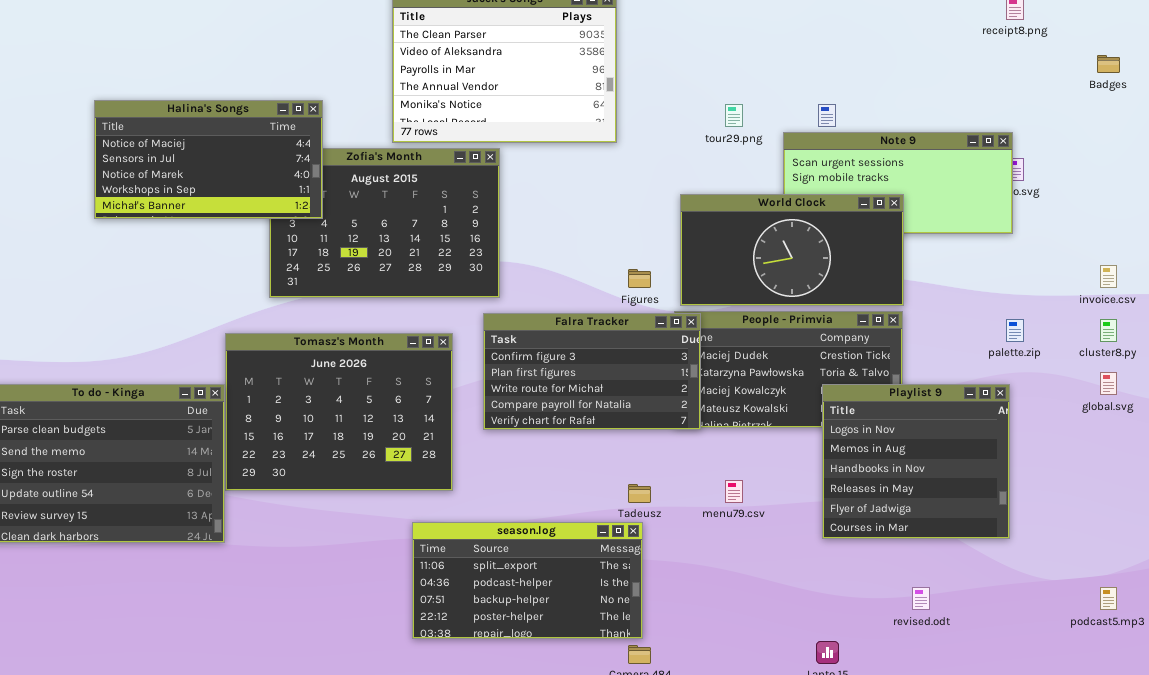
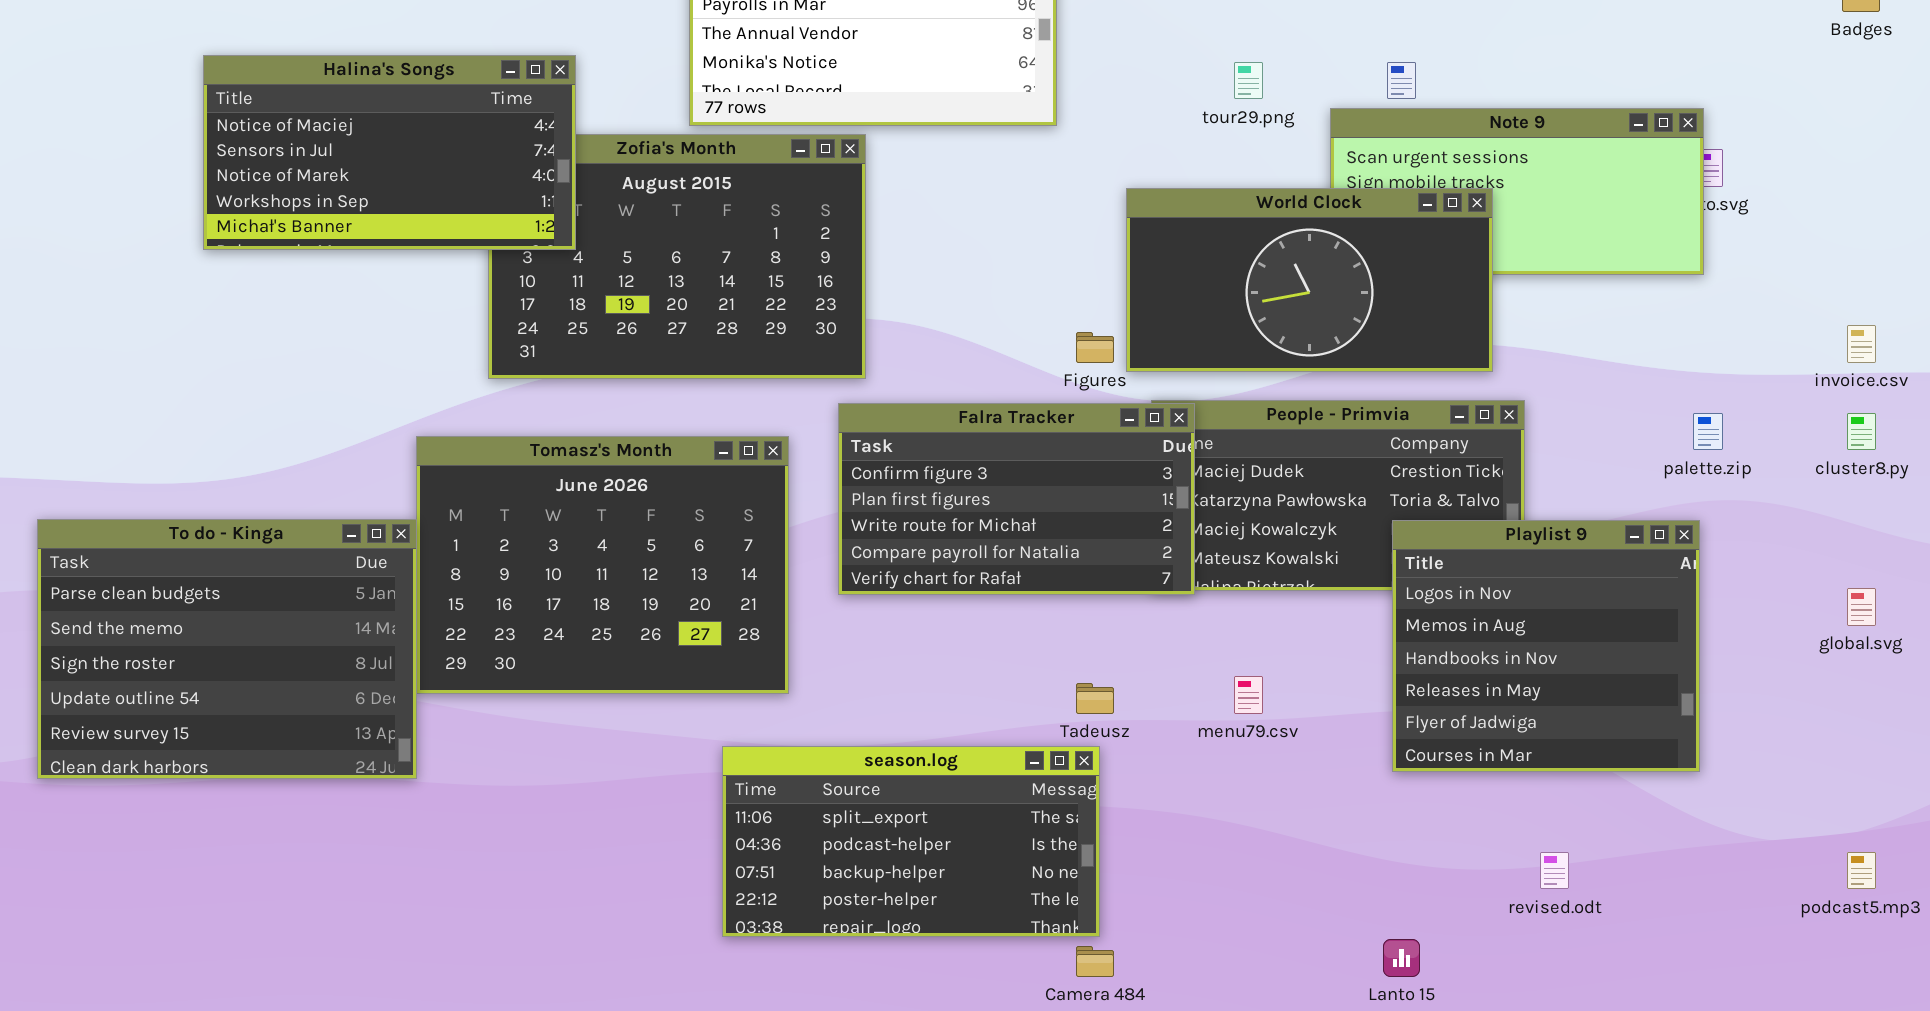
World Clock: [680,194,904,306] -> [1126,188,1493,372], moved
global.svg: [1100,372,1117,395] -> [1847,588,1876,626], moved

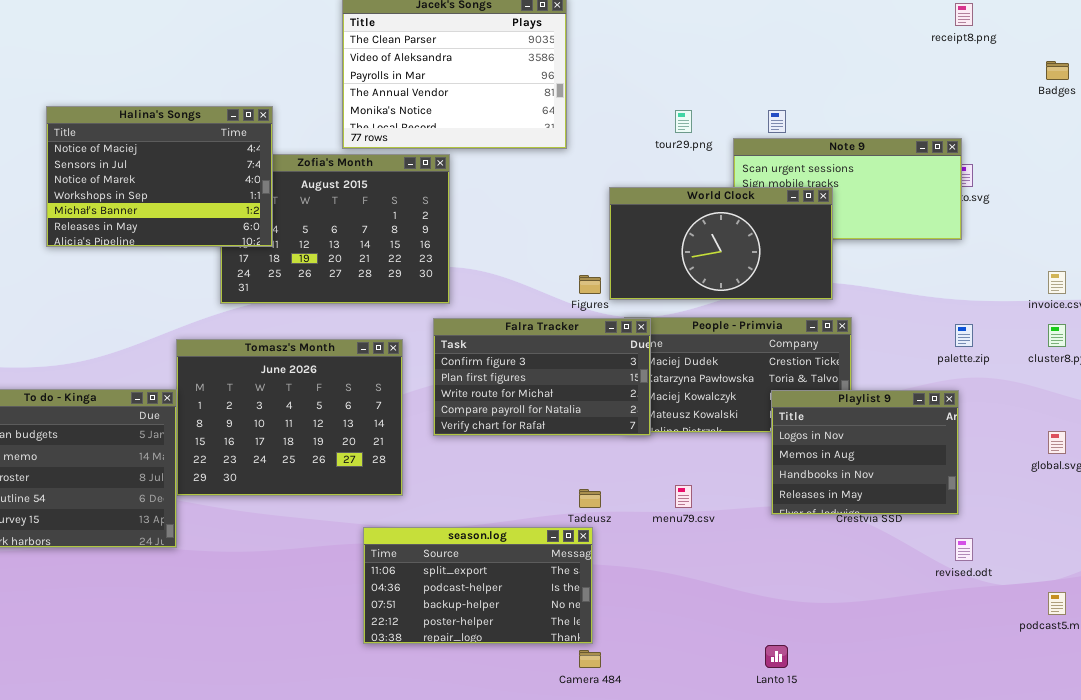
Halina's Songs: [203,55,576,250] -> [46,106,273,247], resized
Playlist 9: [1392,520,1700,772] -> [771,390,959,515], resized
revised.odt: [1540,852,1569,889] -> [955,538,973,561], moved

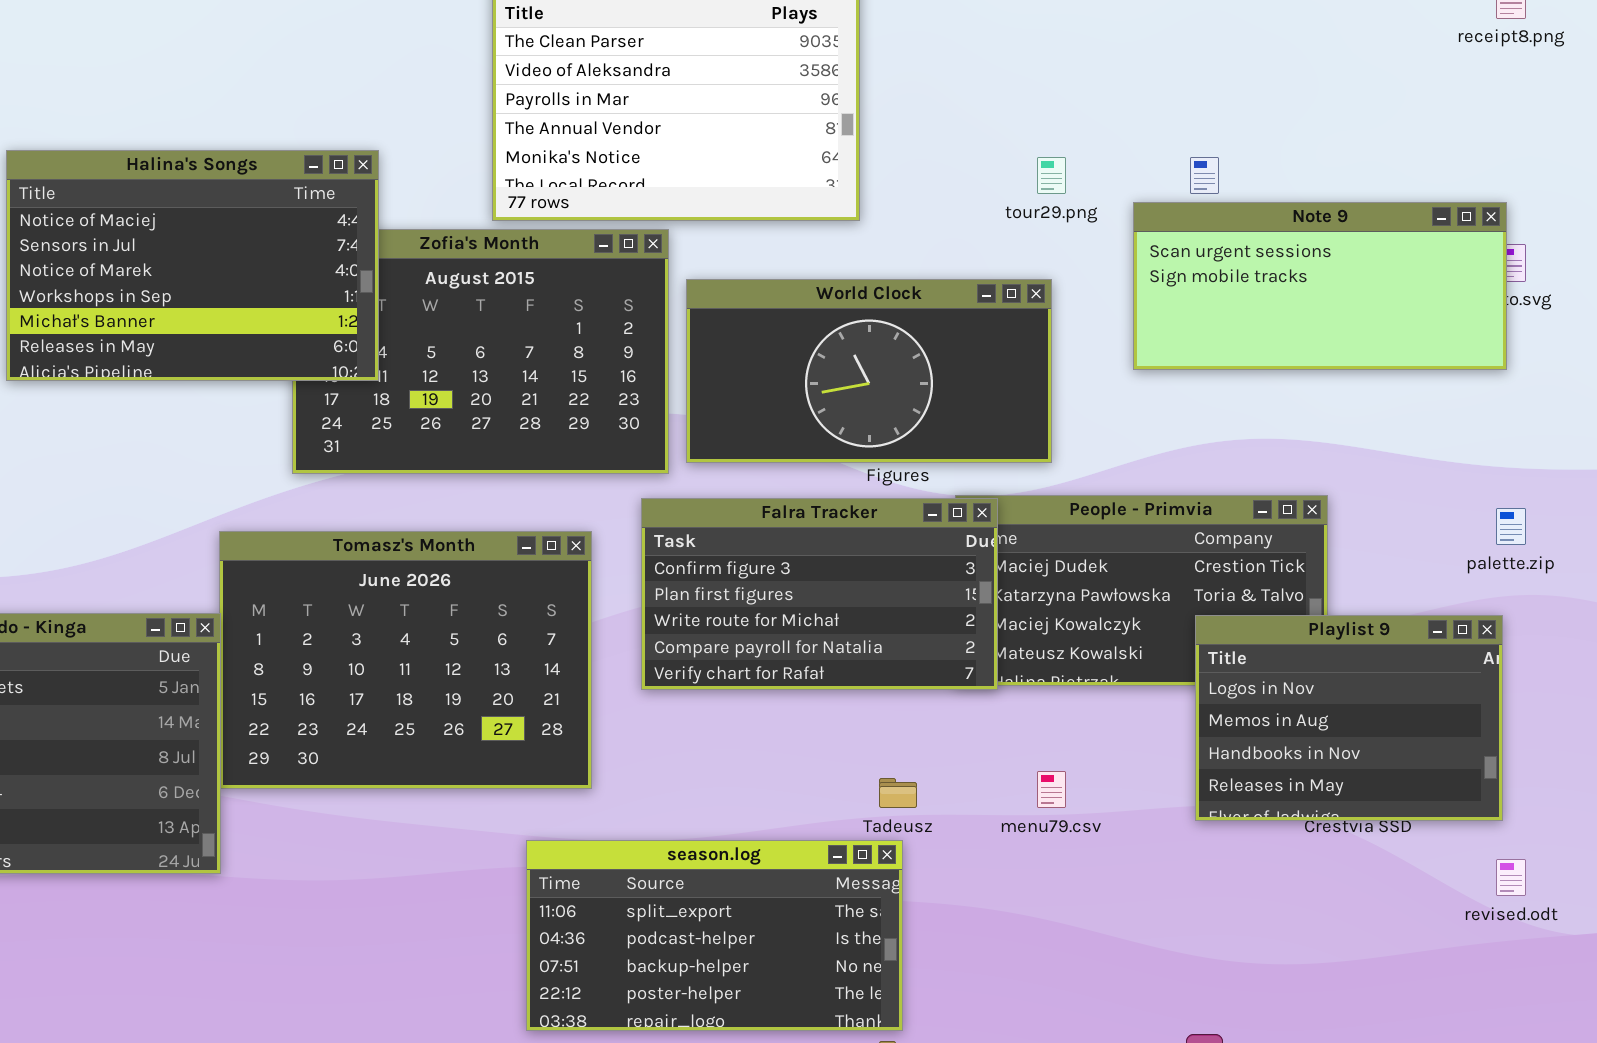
World Clock: [609,187,833,300] -> [686,279,1052,463], moved

